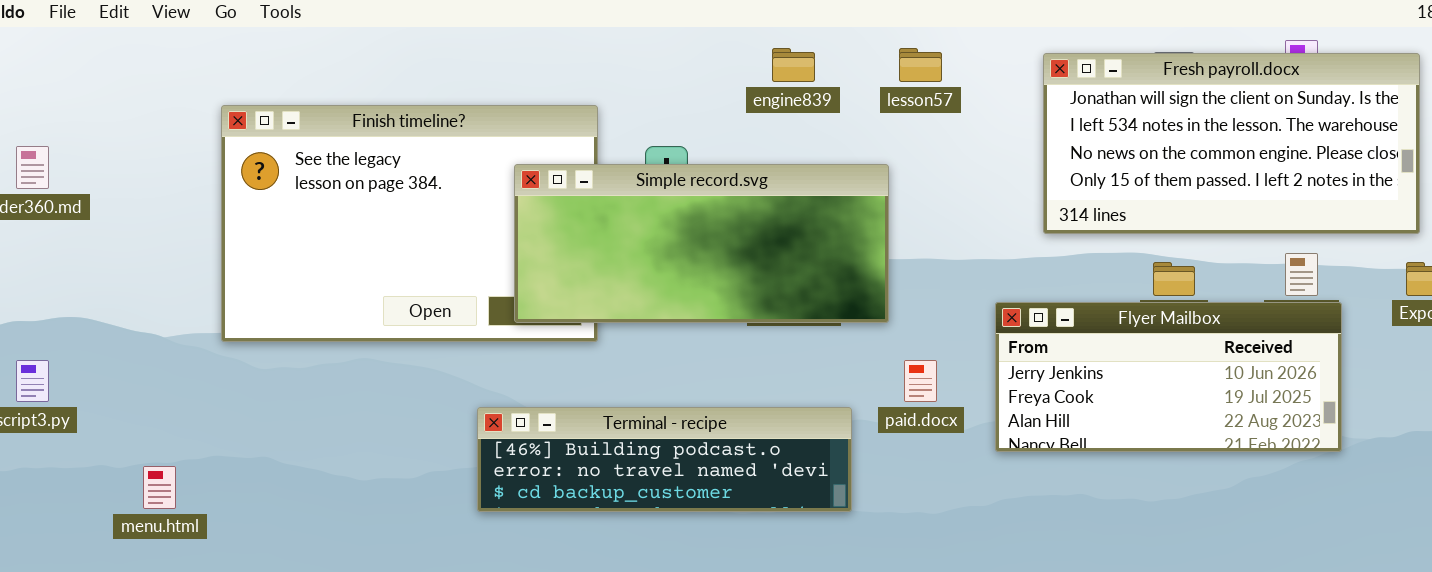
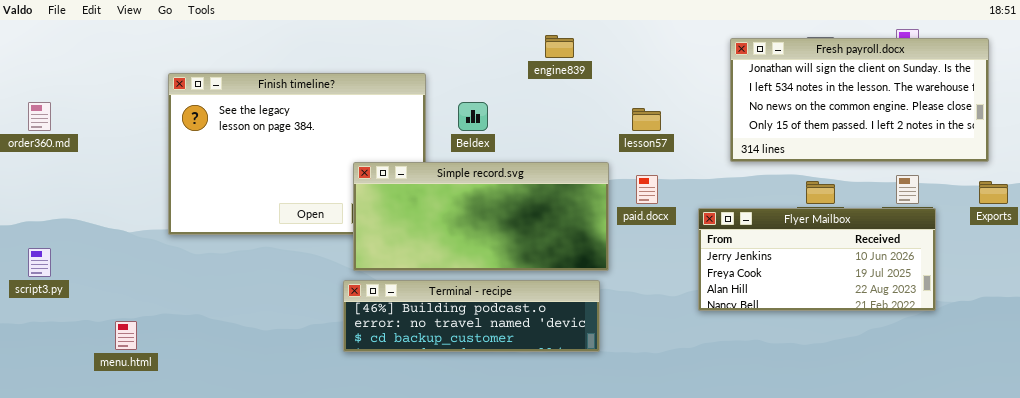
lesson57: [899,48,942,82] -> [632,108,661,131], moved
Simple record.svg: [514,164,889,323] -> [353,162,609,271], moved
paid.docx: [904,360,937,402] -> [636,175,658,204], moved

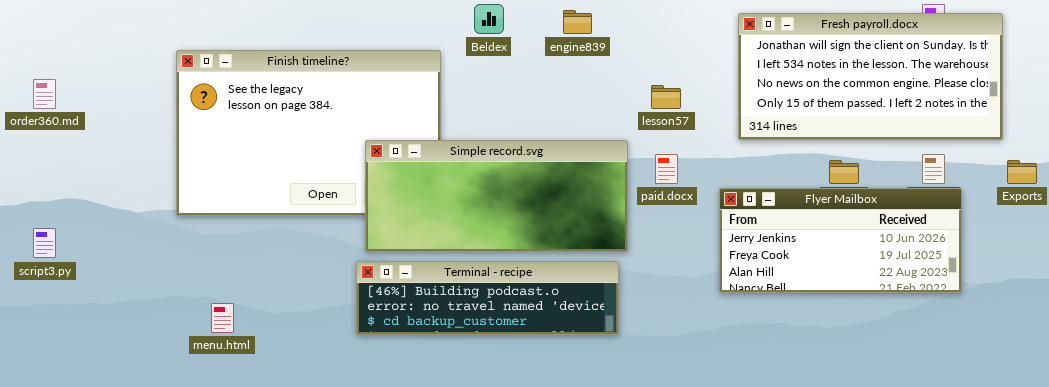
Fresh payroll.docx: [730,38,989,162] -> [738,13,1003,140], moved
Beldex: [458,102,488,131] -> [474,4,504,34], moved
menu.html: [115,321,137,350] -> [211,303,234,333], moved

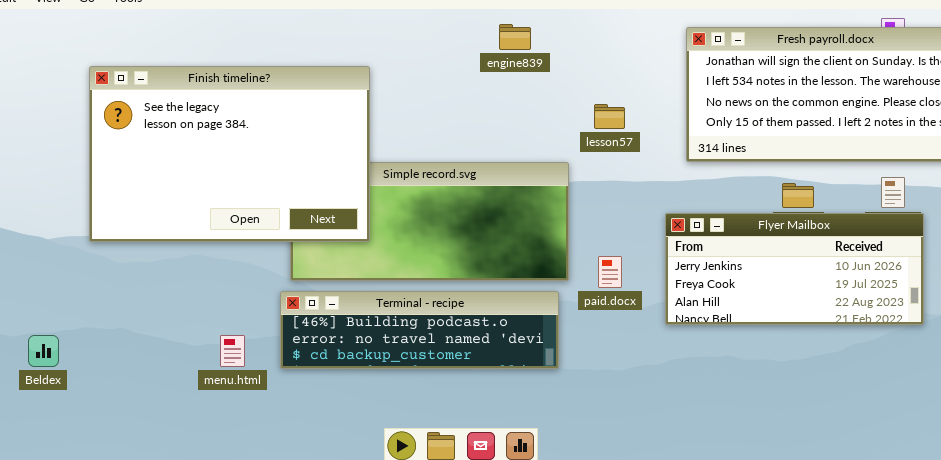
Beldex: [474,4,504,34] -> [28,335,59,367], moved
Finish timeline?: [176,50,441,216] -> [89,66,370,242], raised
paid.docx: [655,154,678,184] -> [598,256,622,288], moved
menu.html: [211,303,234,333] -> [220,335,245,367], moved

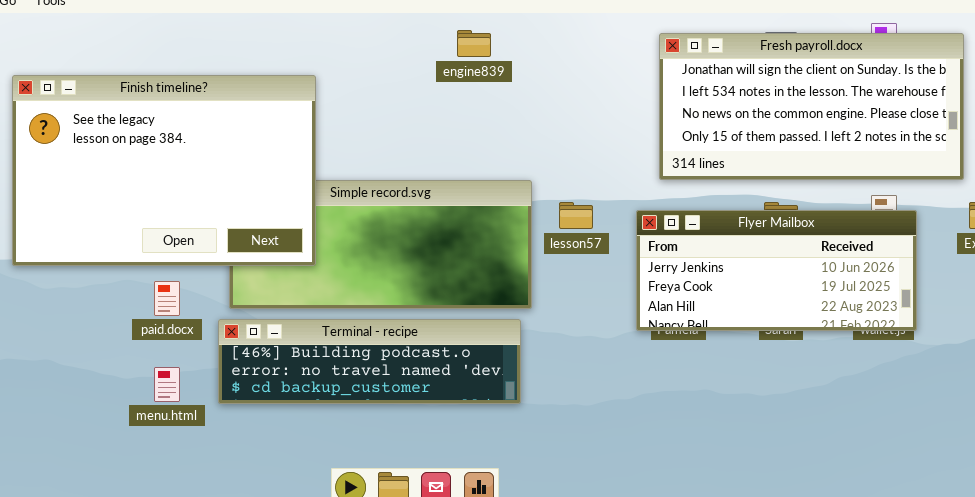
lesson57: [594,104,625,129] -> [559,202,593,229], moved
Flyer Mailbox: [665,213,924,325] -> [636,210,917,331], moved
paid.docx: [598,256,622,288] -> [154,281,180,316], moved

